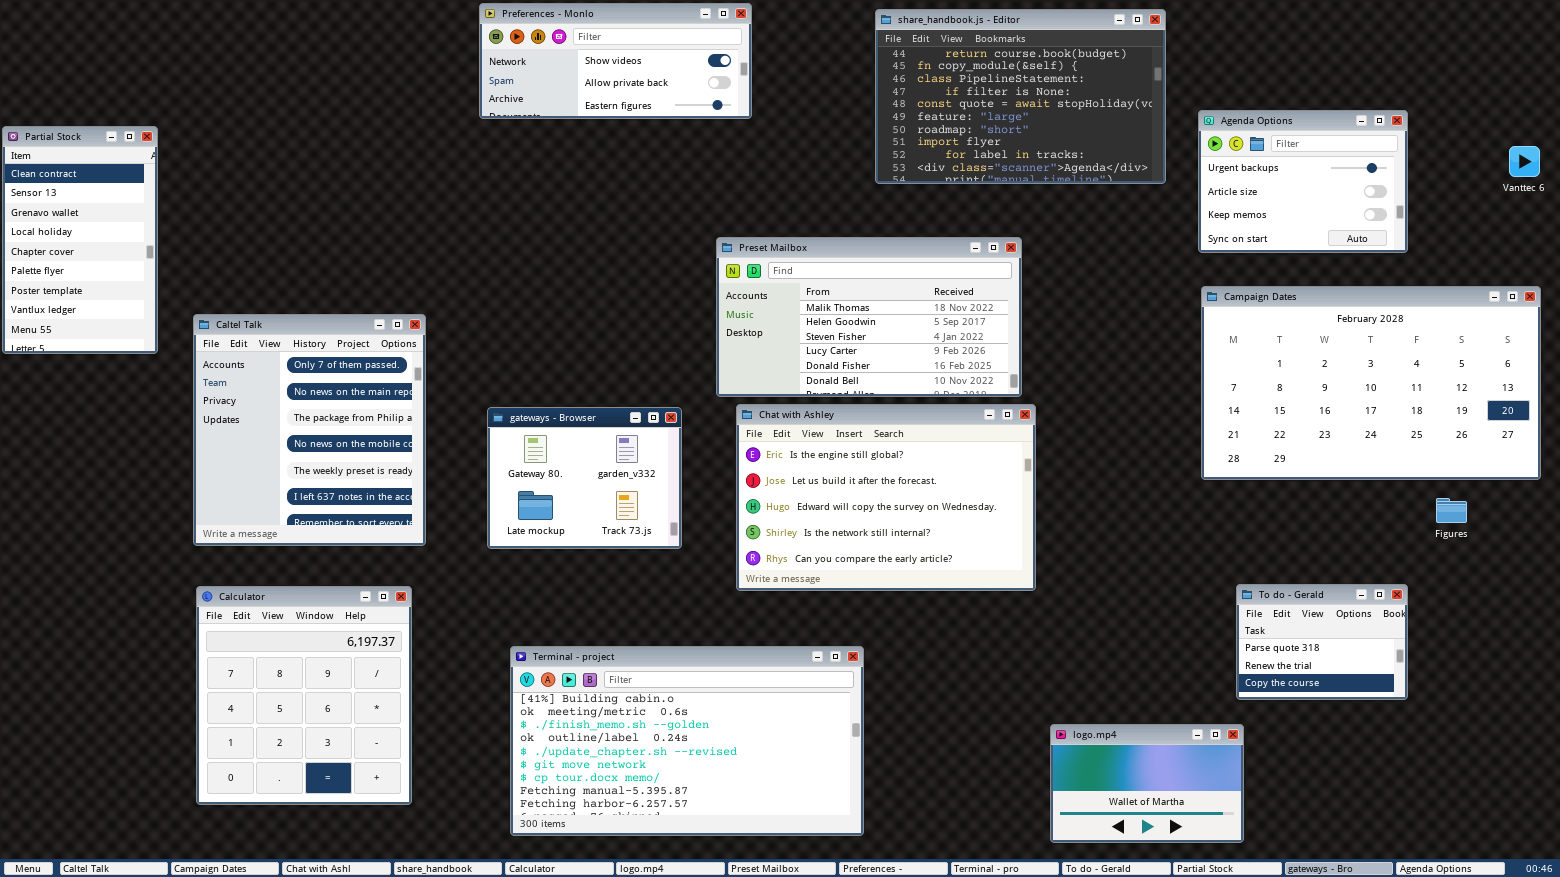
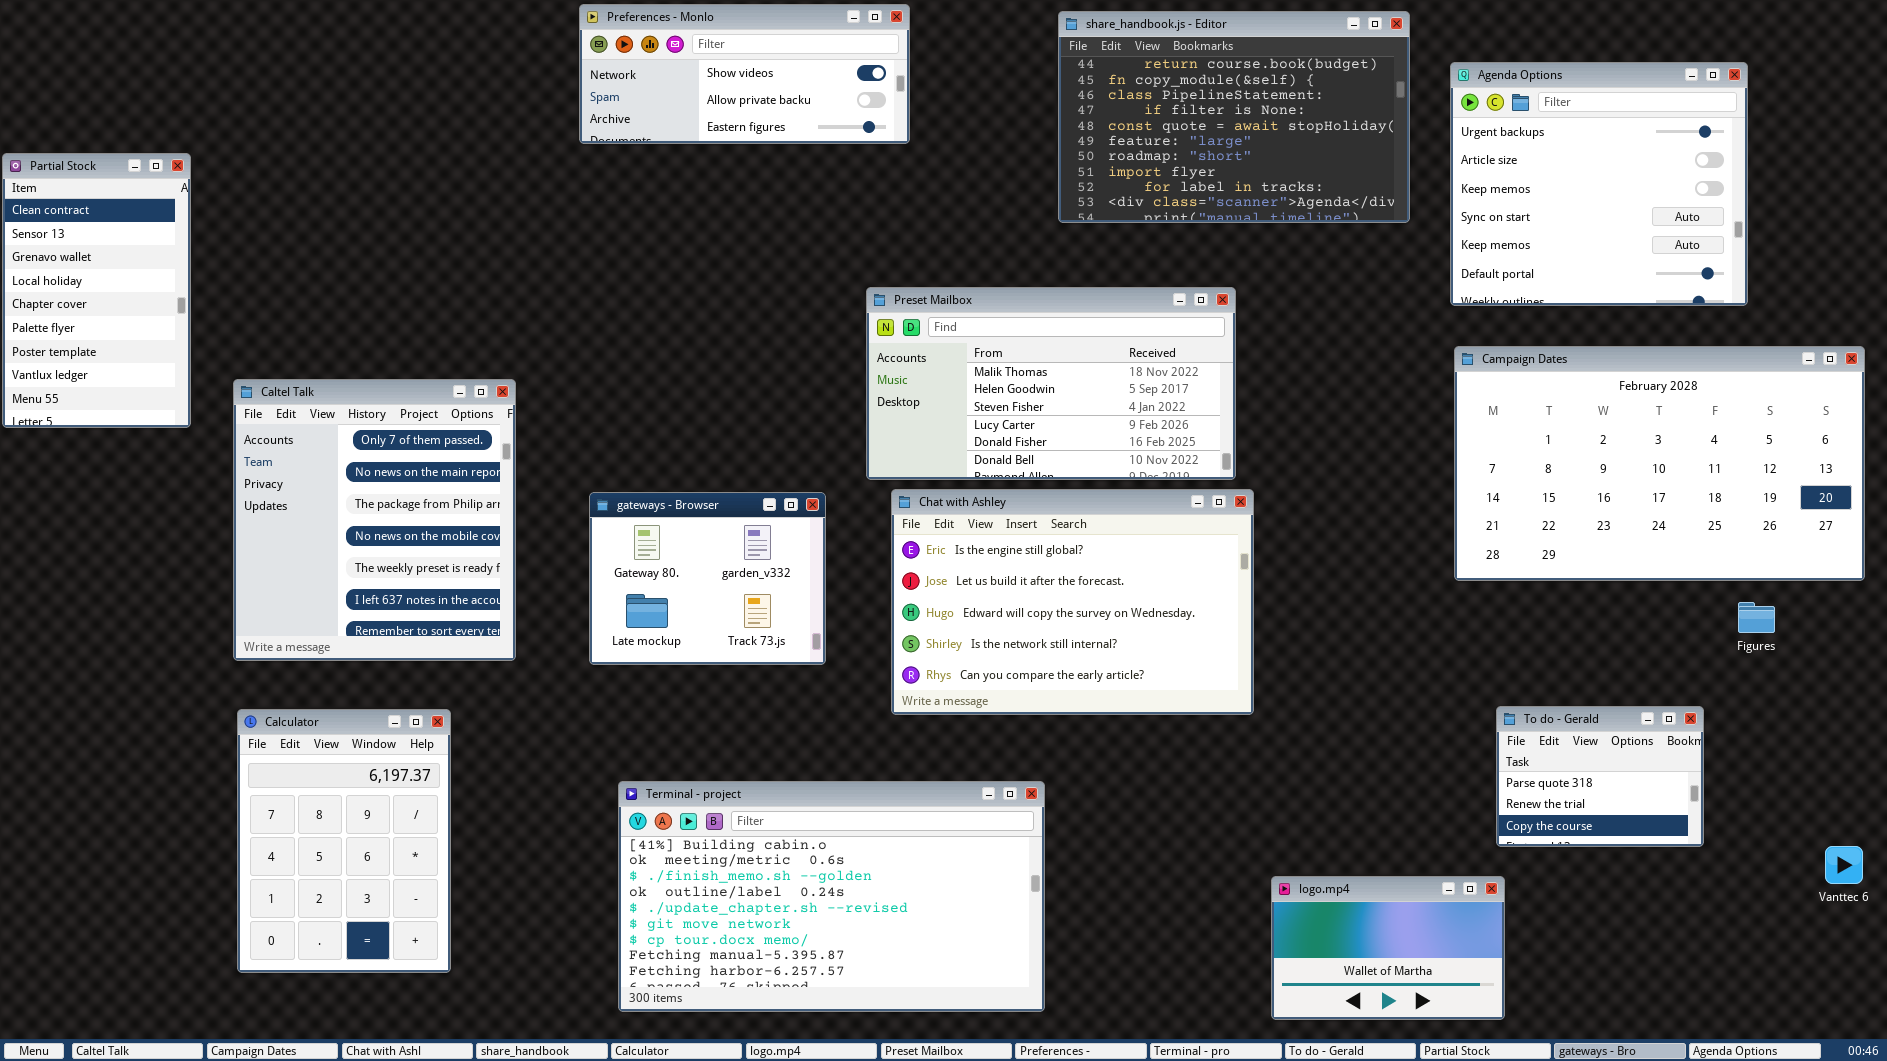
Agenda Options: [1198,110,1408,253] -> [1450,62,1748,306], resized
Vanttec 6: [1509,146,1540,177] -> [1825,846,1863,884], moved
Calculator: [196,586,412,805] -> [237,709,451,973], resized

